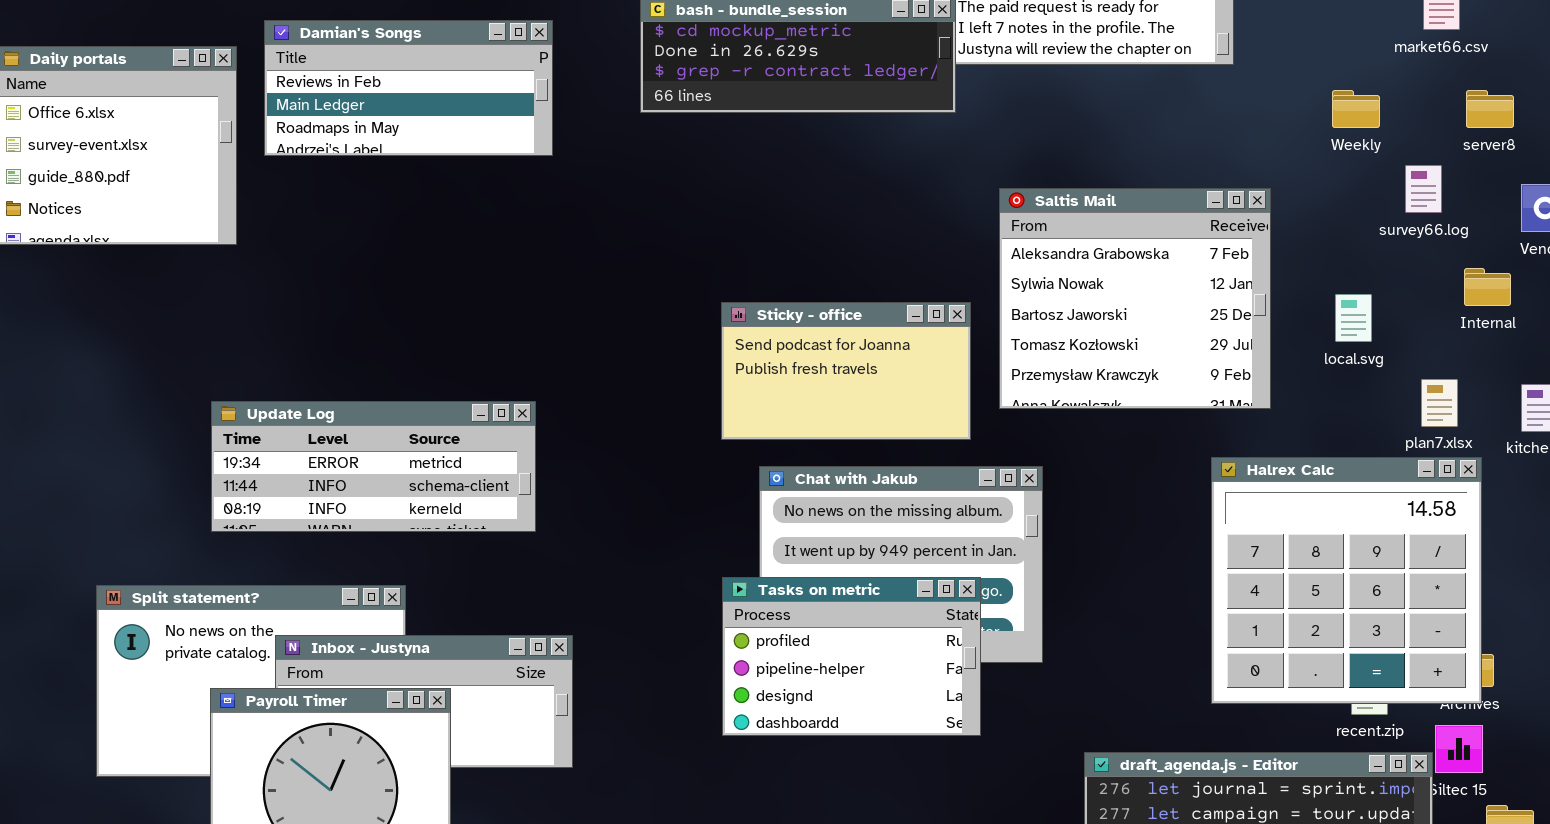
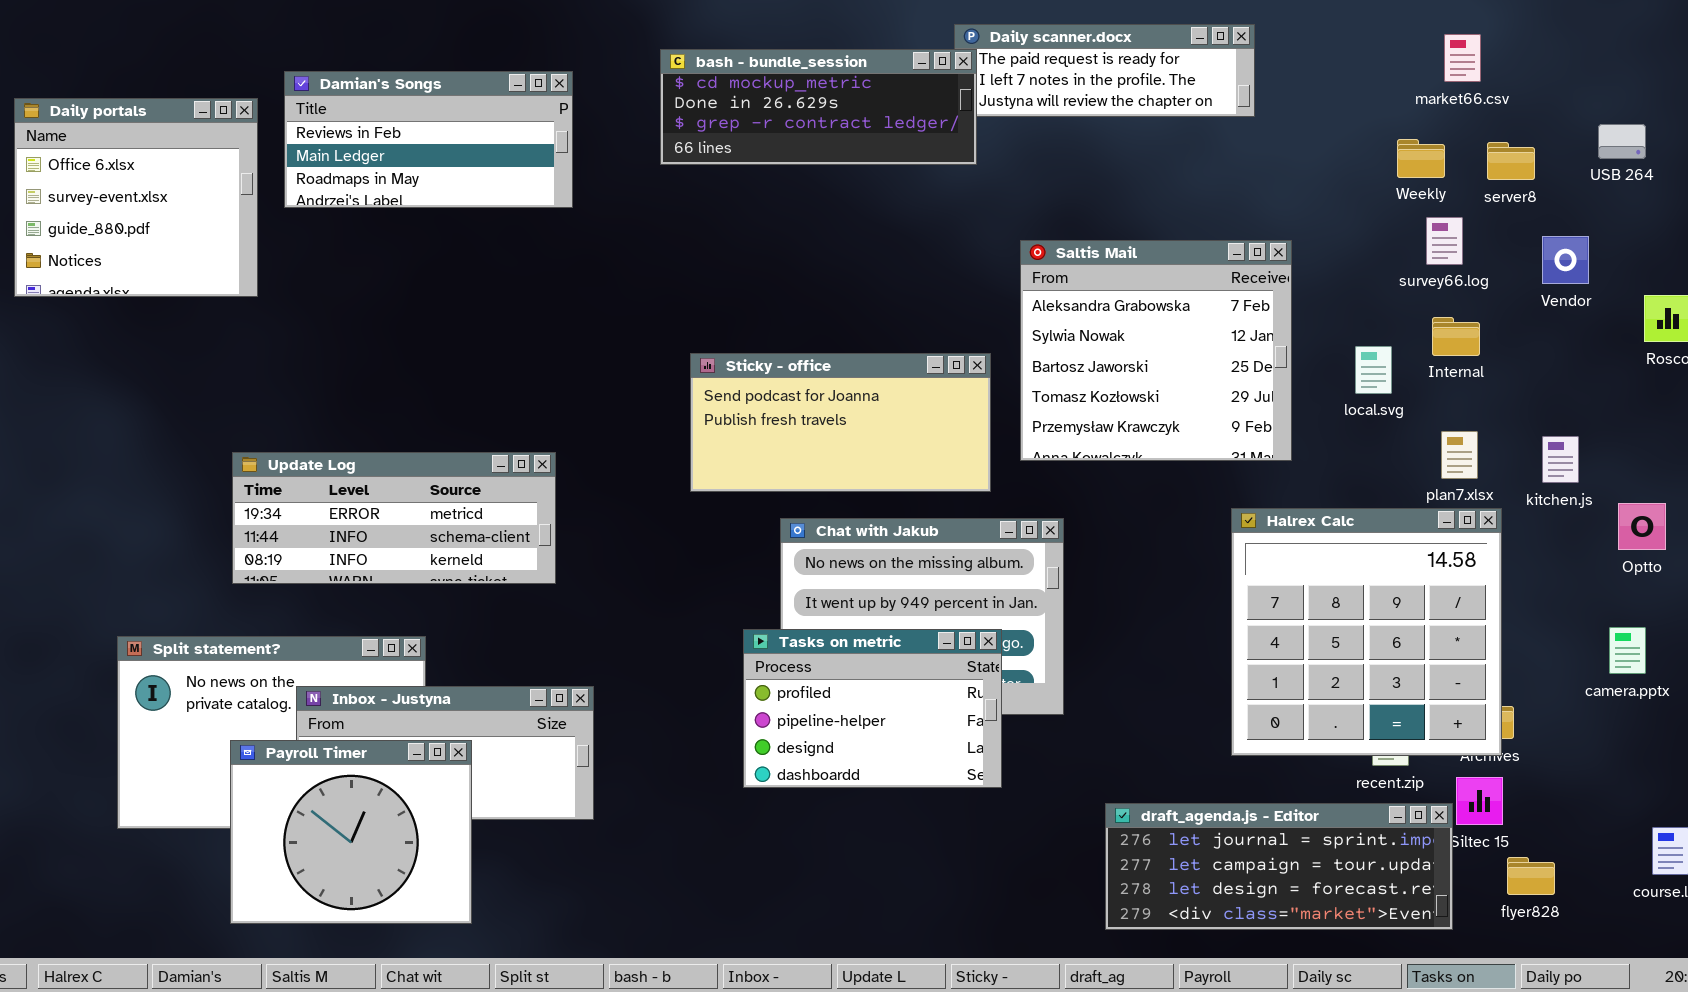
Weekly: [1332,90,1380,128] -> [1397,139,1445,178], moved
Internal: [1464,268,1511,306] -> [1432,317,1480,356], moved
Sticky - office: [721,302,971,440] -> [690,353,991,492], resized

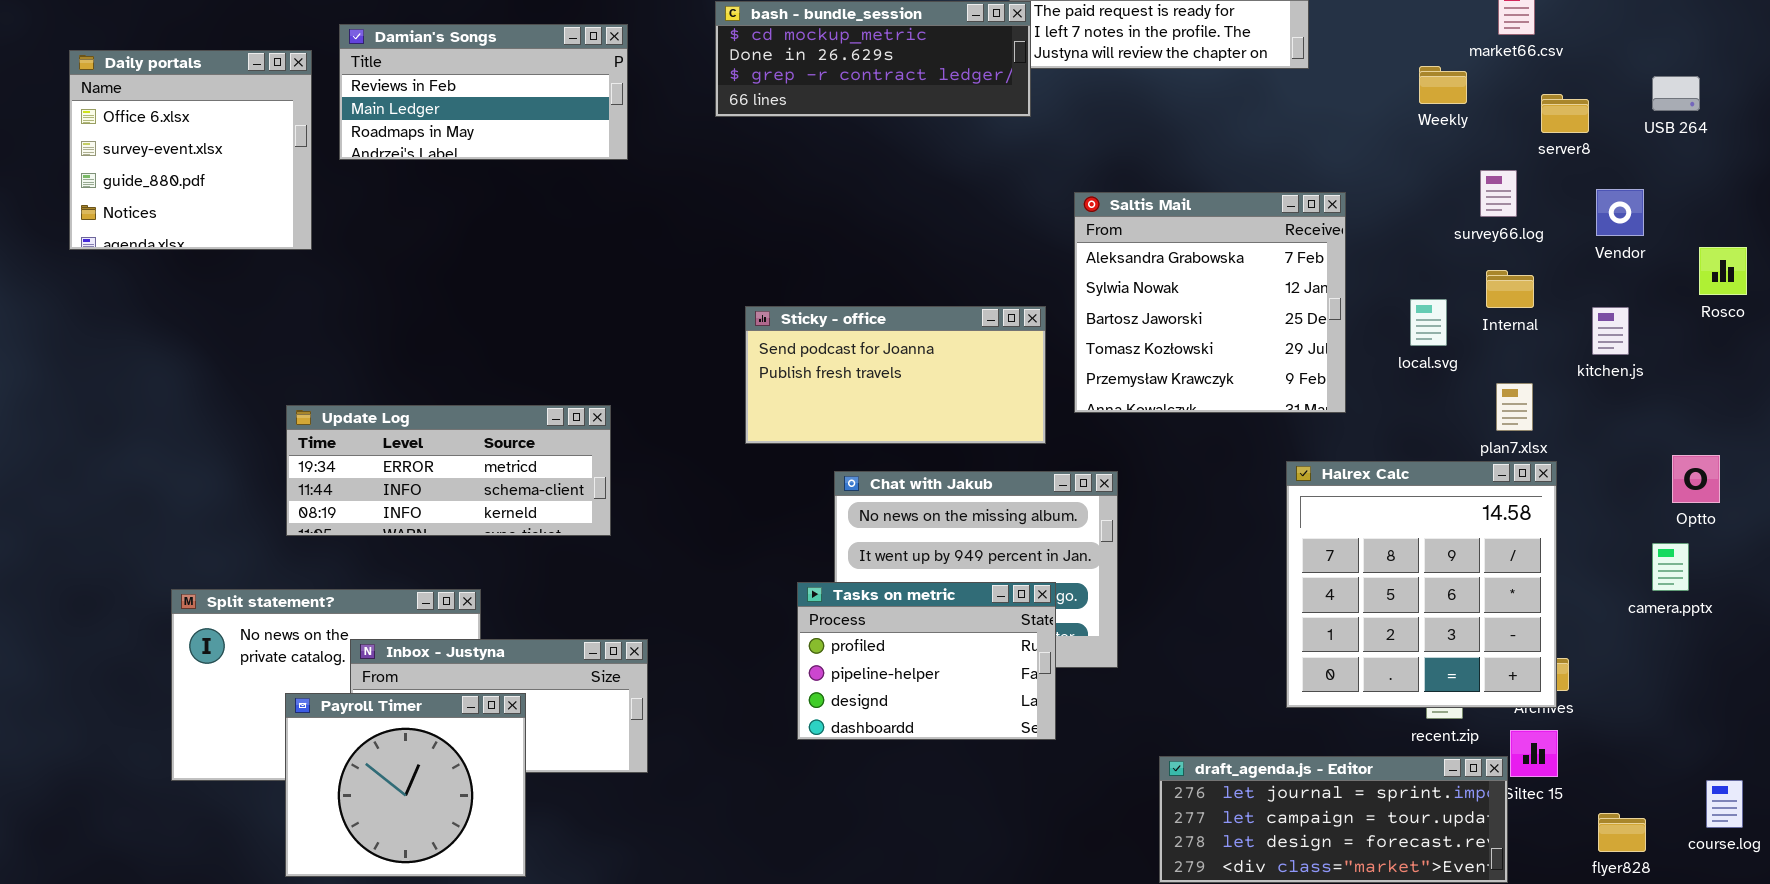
Weekly: [1397,139,1445,178] -> [1419,66,1467,104], moved
kitchen.js: [1542,436,1579,483] -> [1592,307,1629,355], moved
camera.pptx: [1609,627,1646,674] -> [1652,543,1689,591], moved
flyer828: [1507,857,1555,895] -> [1598,813,1646,852], moved

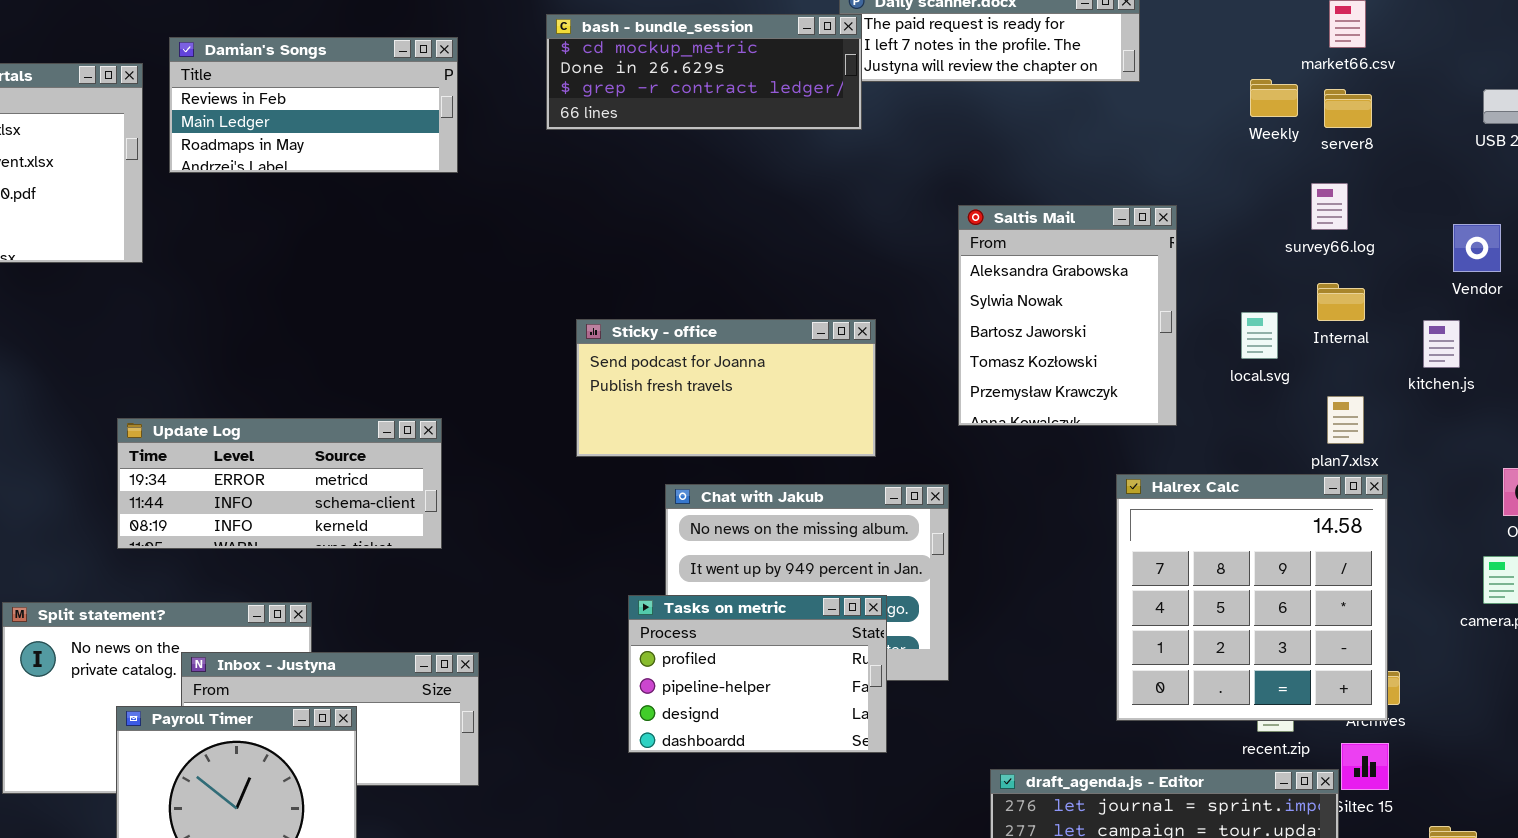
server8: [1541,94,1589,133] -> [1324,89,1372,128], moved
Vendor: [1596,189,1644,236] -> [1453,224,1501,272], moved
Saltis Mail: [1074,192,1346,413] -> [958,205,1177,426], resized

